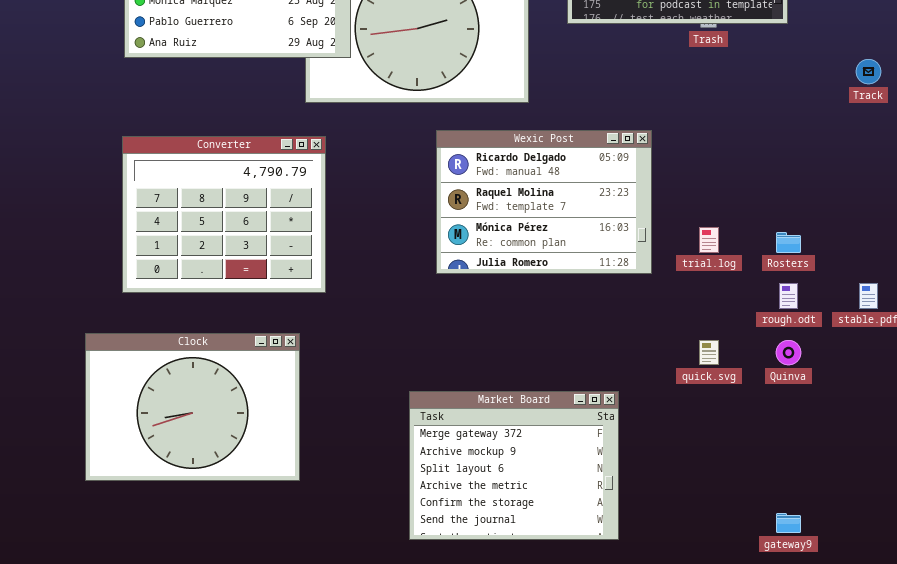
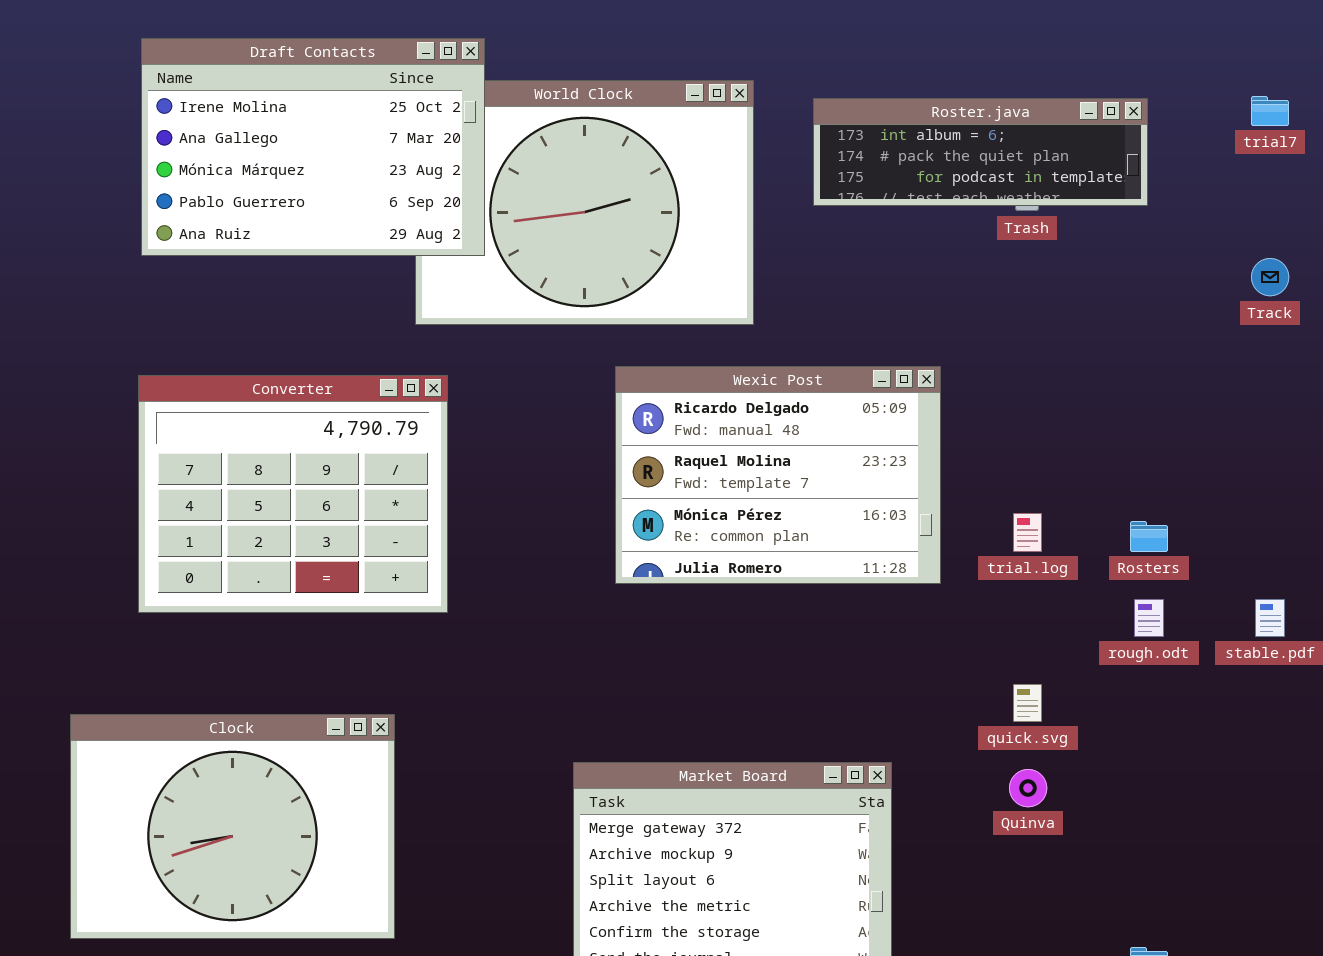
Clock: [85,333,300,481] -> [70,714,395,939], moved
Quinva: [776,340,801,365] -> [1009,769,1047,807], moved

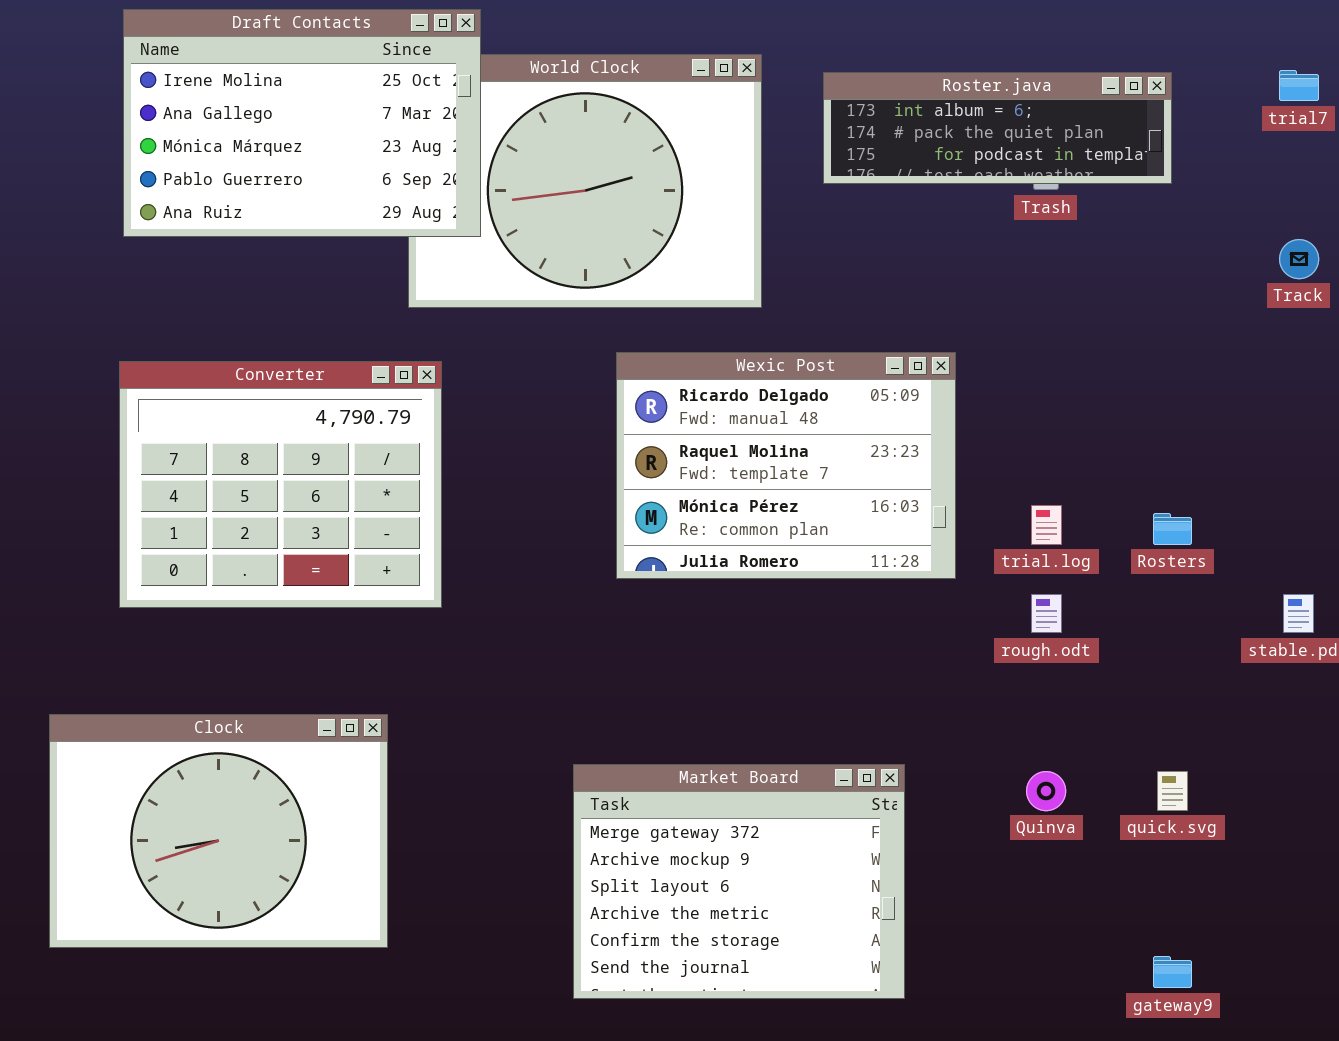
rough.odt: [1134,599,1164,637] -> [1031,594,1062,633], moved
quick.svg: [1013,684,1042,722] -> [1157,771,1188,811], moved

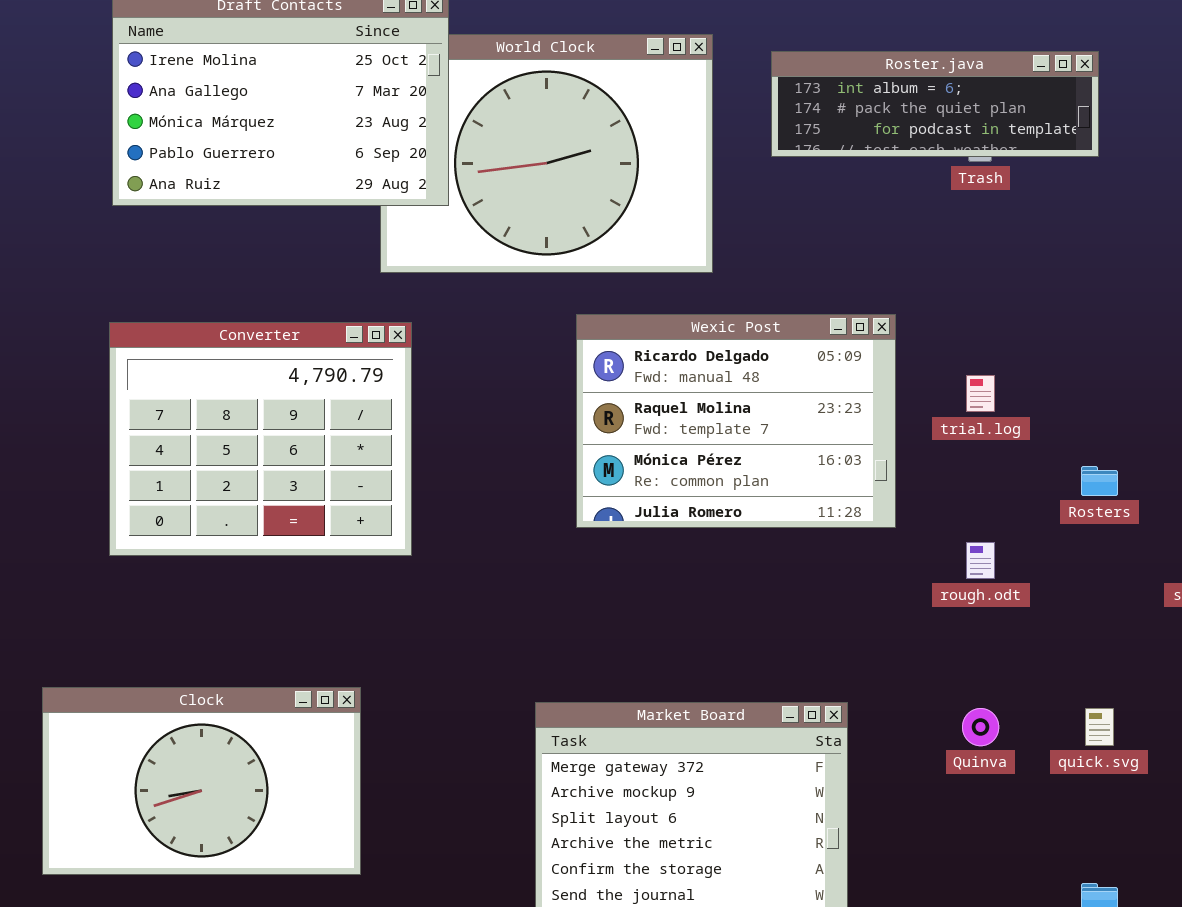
trial.log: [1031,505,1062,545] -> [966,375,995,412], moved
Clock: [49,714,388,948] -> [42,687,361,875], resized

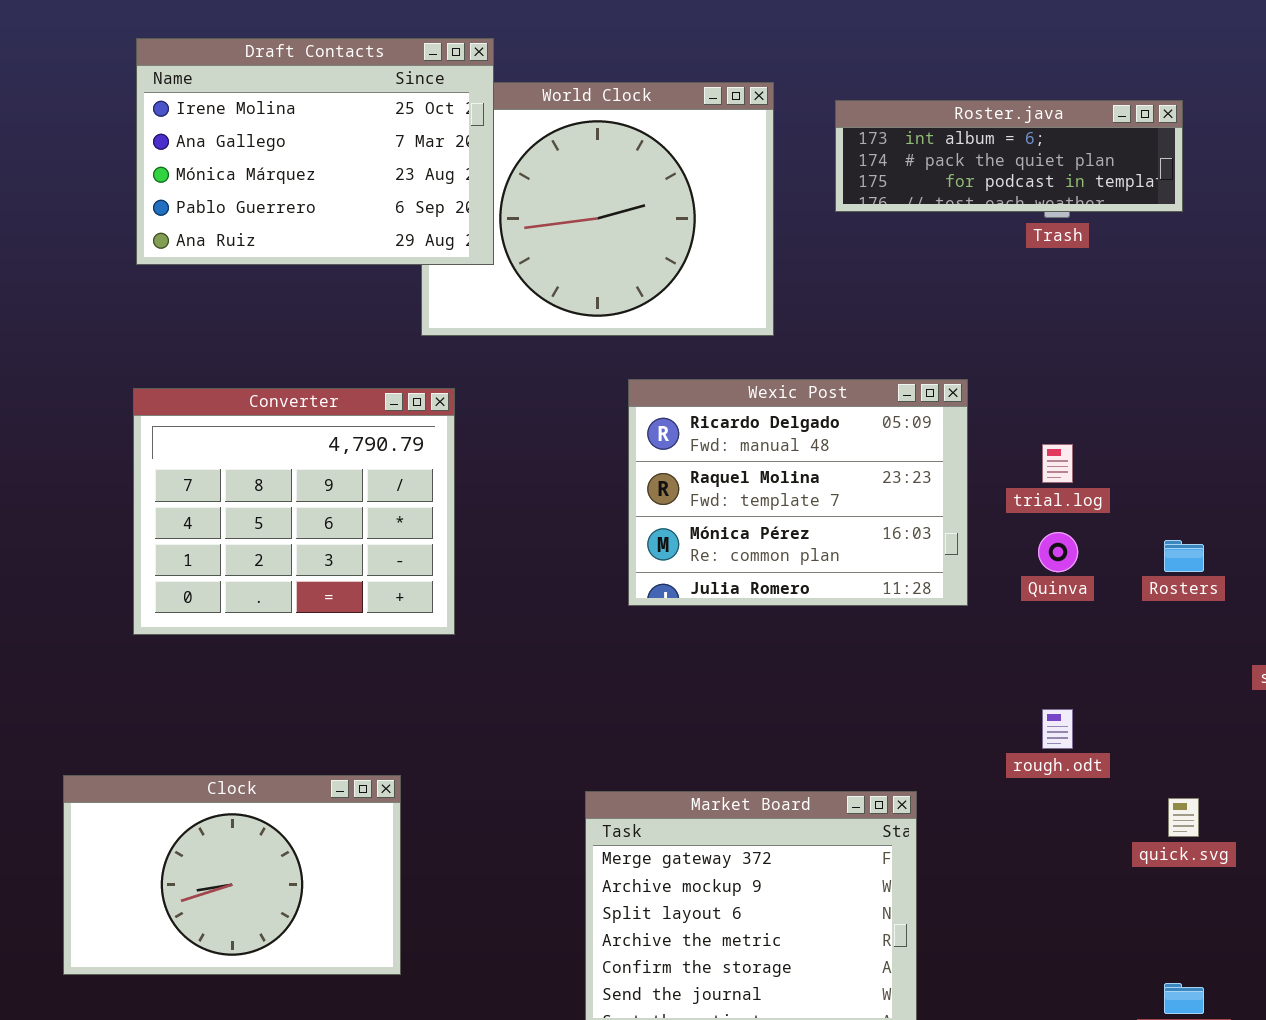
rough.odt: [966,542,995,579] -> [1042,709,1073,749], moved
Quinva: [962,708,999,746] -> [1038,532,1078,572], moved

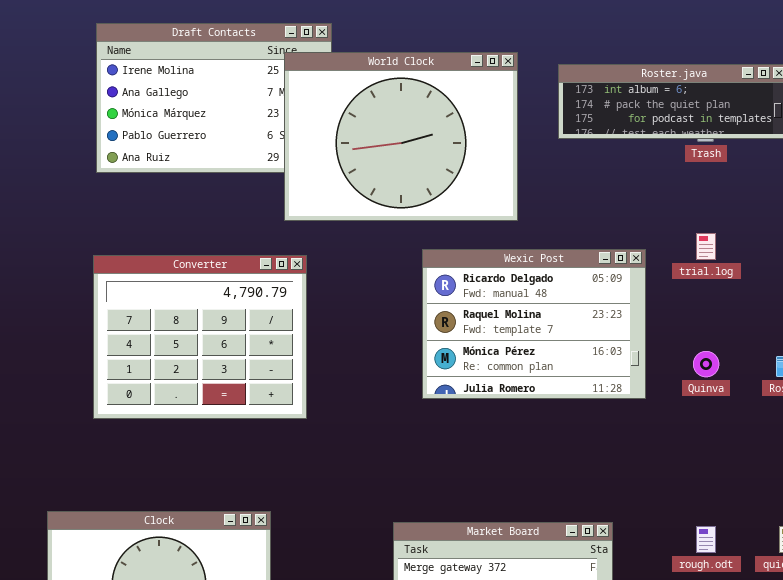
World Clock: [421,82,774,336] -> [284,52,518,221], raised
trial.log: [1042,444,1073,483] -> [696,233,716,260], moved
rough.odt: [1042,709,1073,749] -> [696,526,716,553], moved

